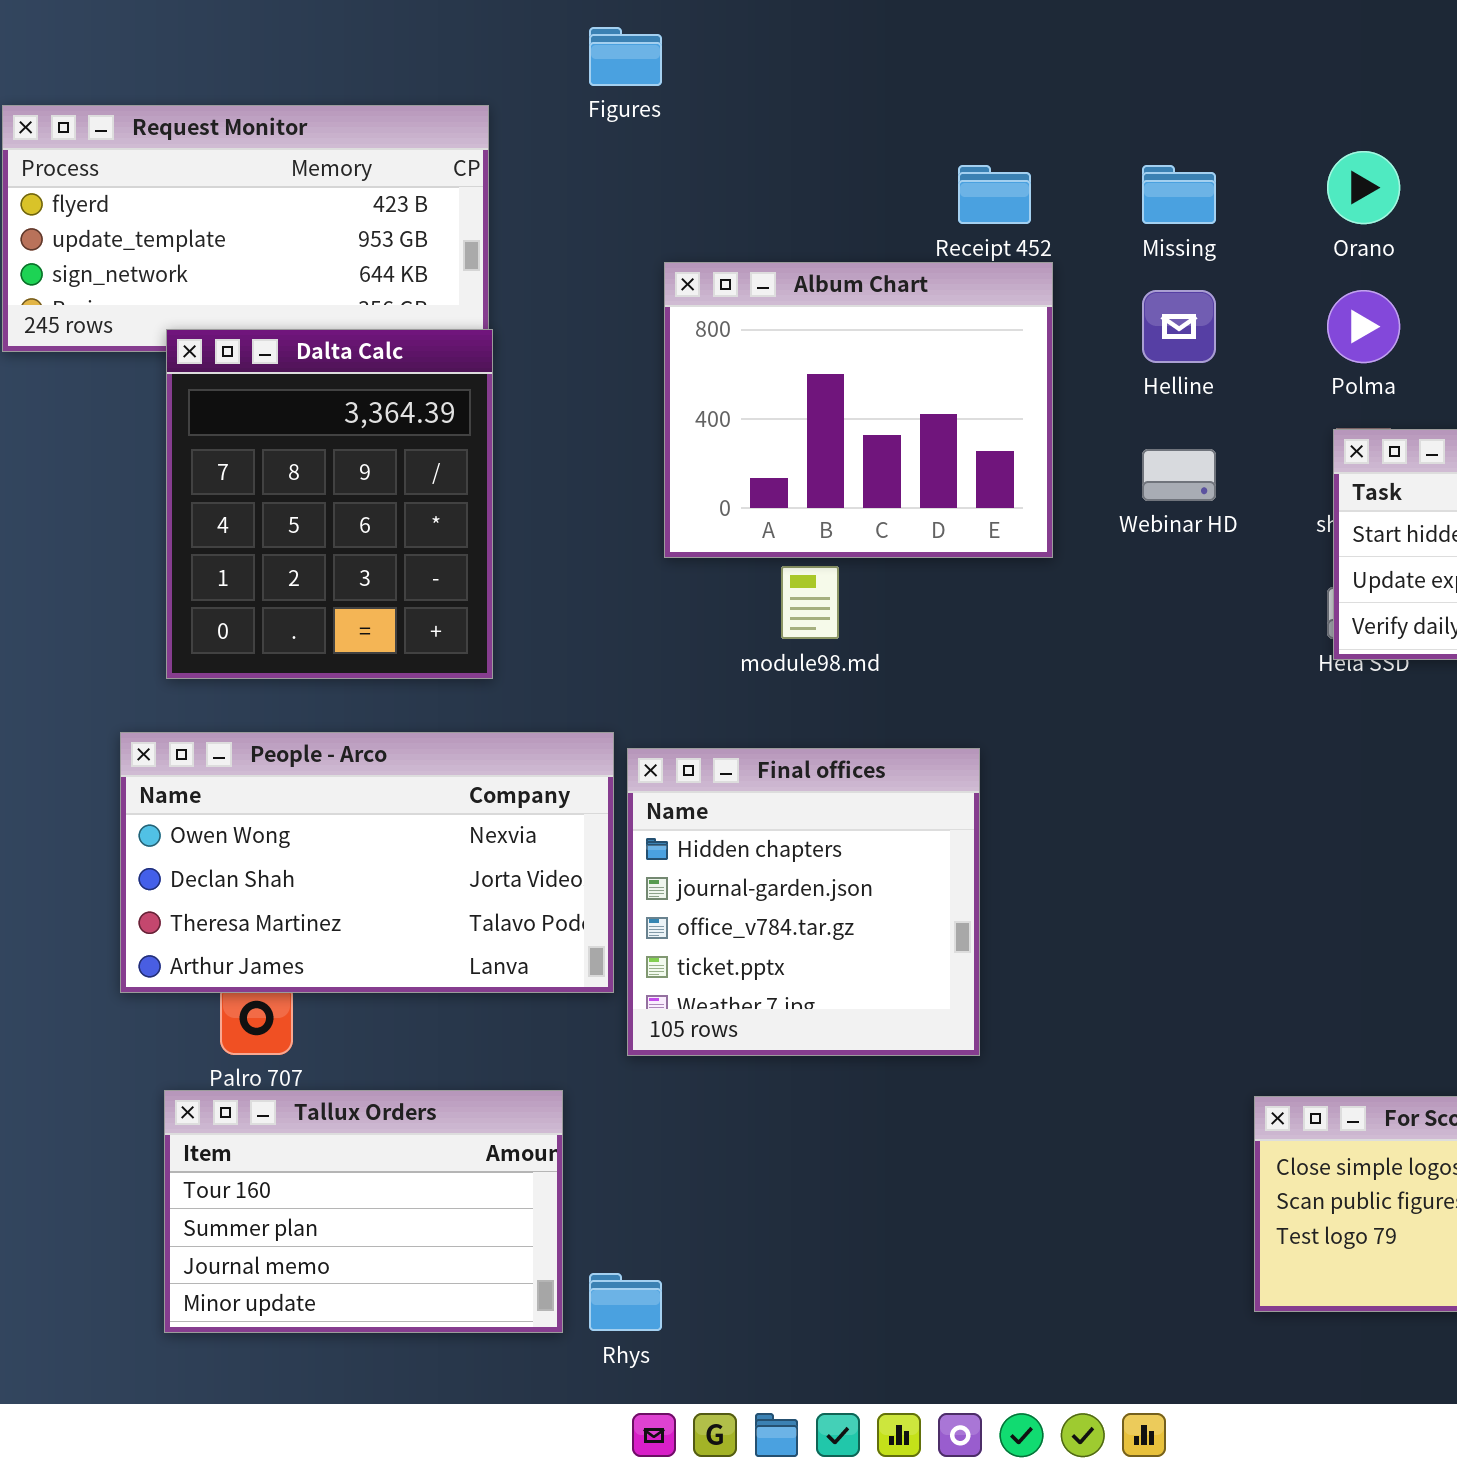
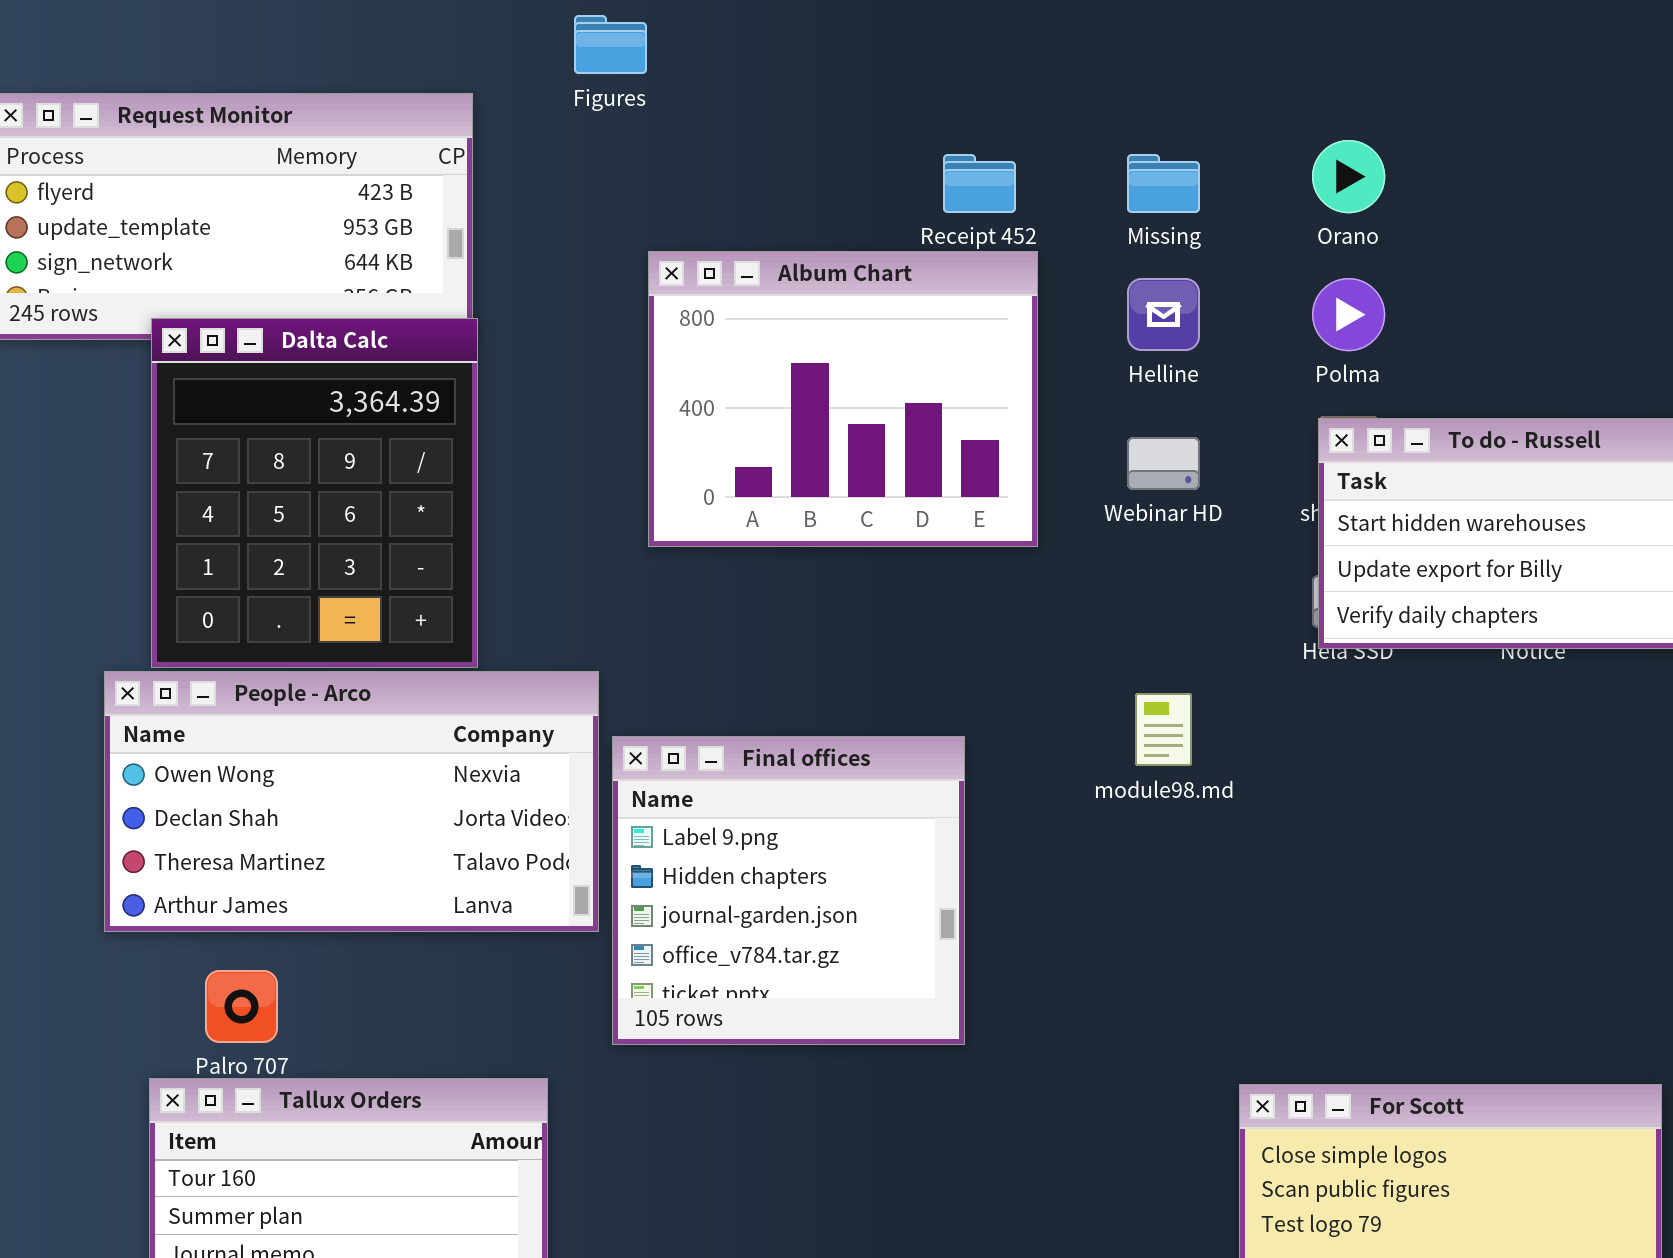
module98.md: [781,566,839,639] -> [1135,693,1192,766], moved
People - Arco: [120,732,614,993] -> [104,671,599,932], moved
Final offices: [627,748,980,1056] -> [612,736,965,1045], scrolled up 1 row

